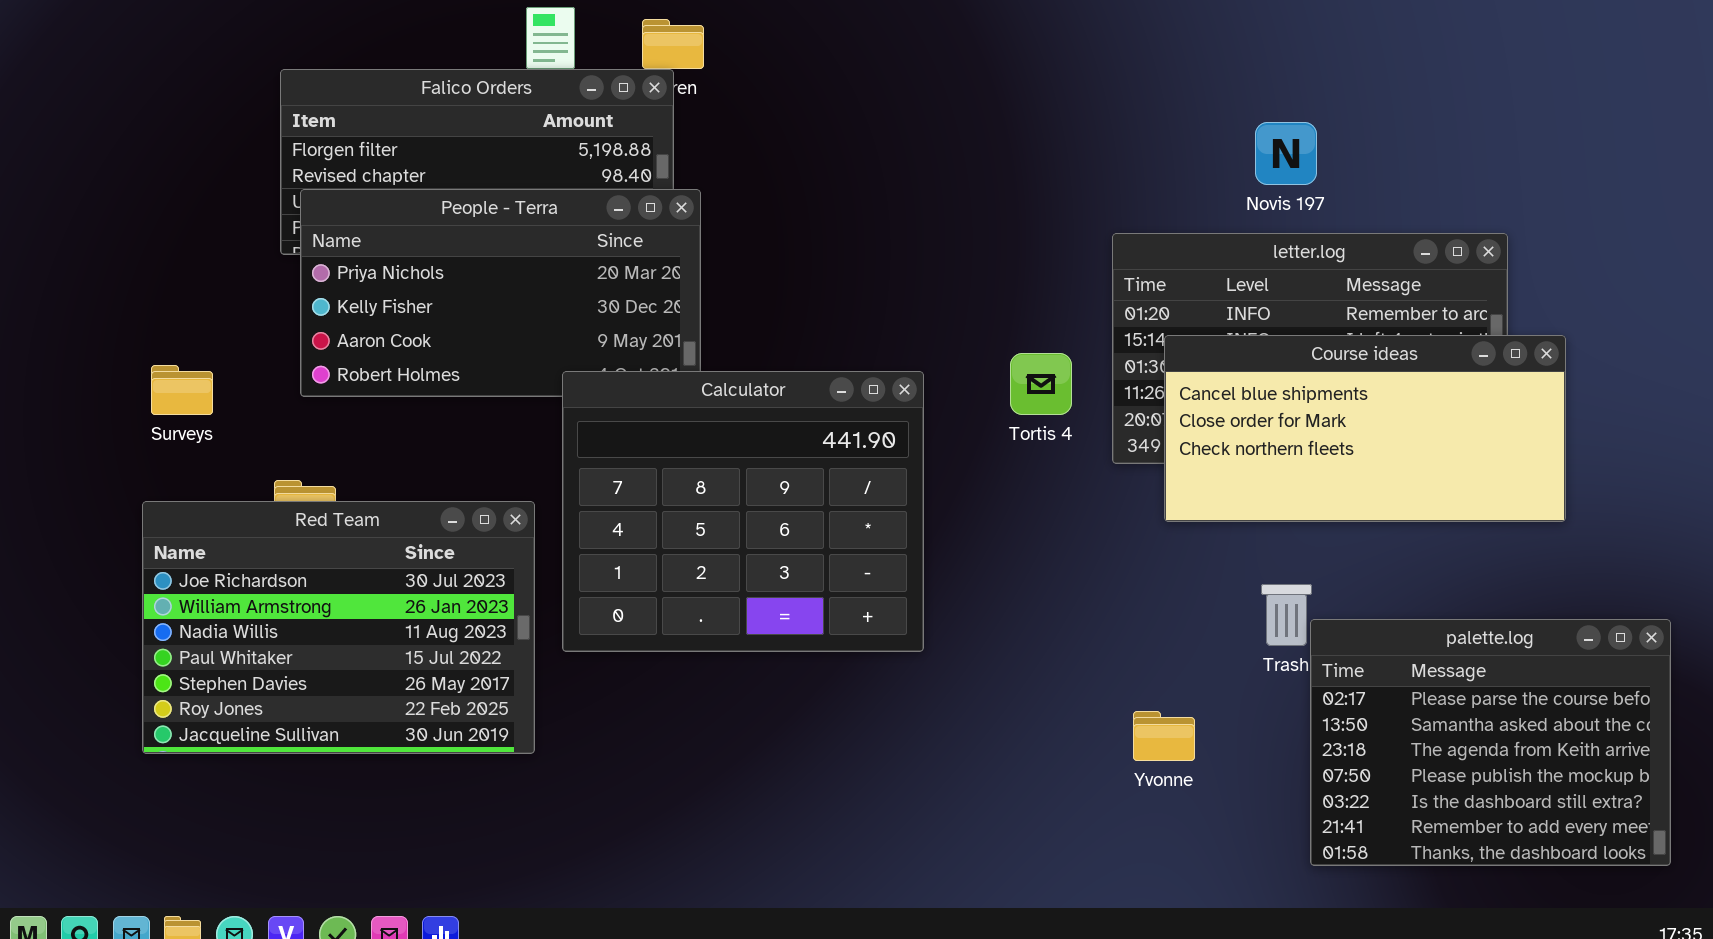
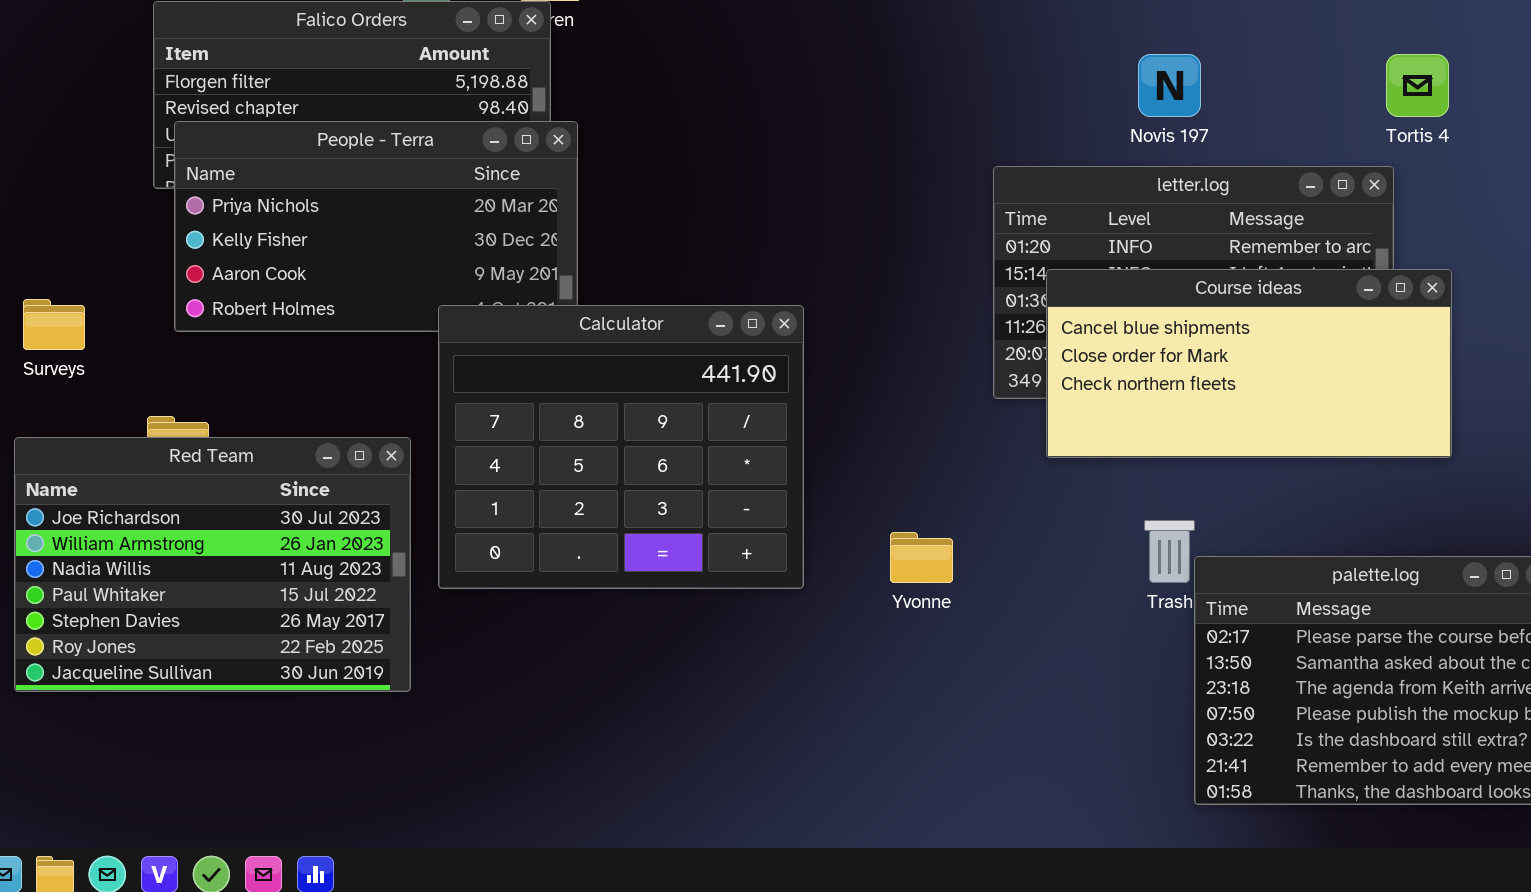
Tortis 4: [1010,353,1072,415] -> [1386,54,1449,117], moved
Yvonne: [1133,711,1195,761] -> [890,532,953,583], moved

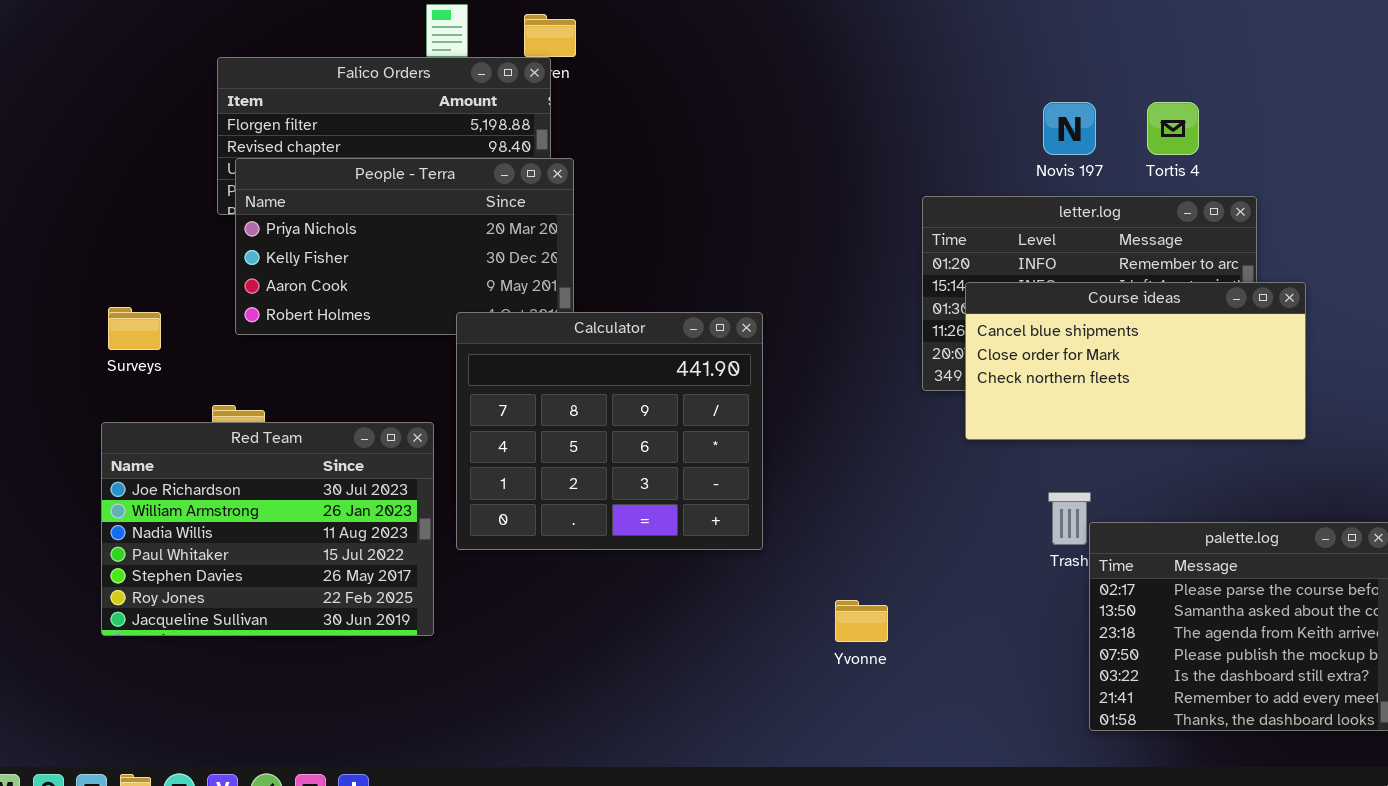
Tortis 4: [1386,54,1449,117] -> [1147,102,1199,155], moved
Yvonne: [890,532,953,583] -> [835,600,888,642], moved

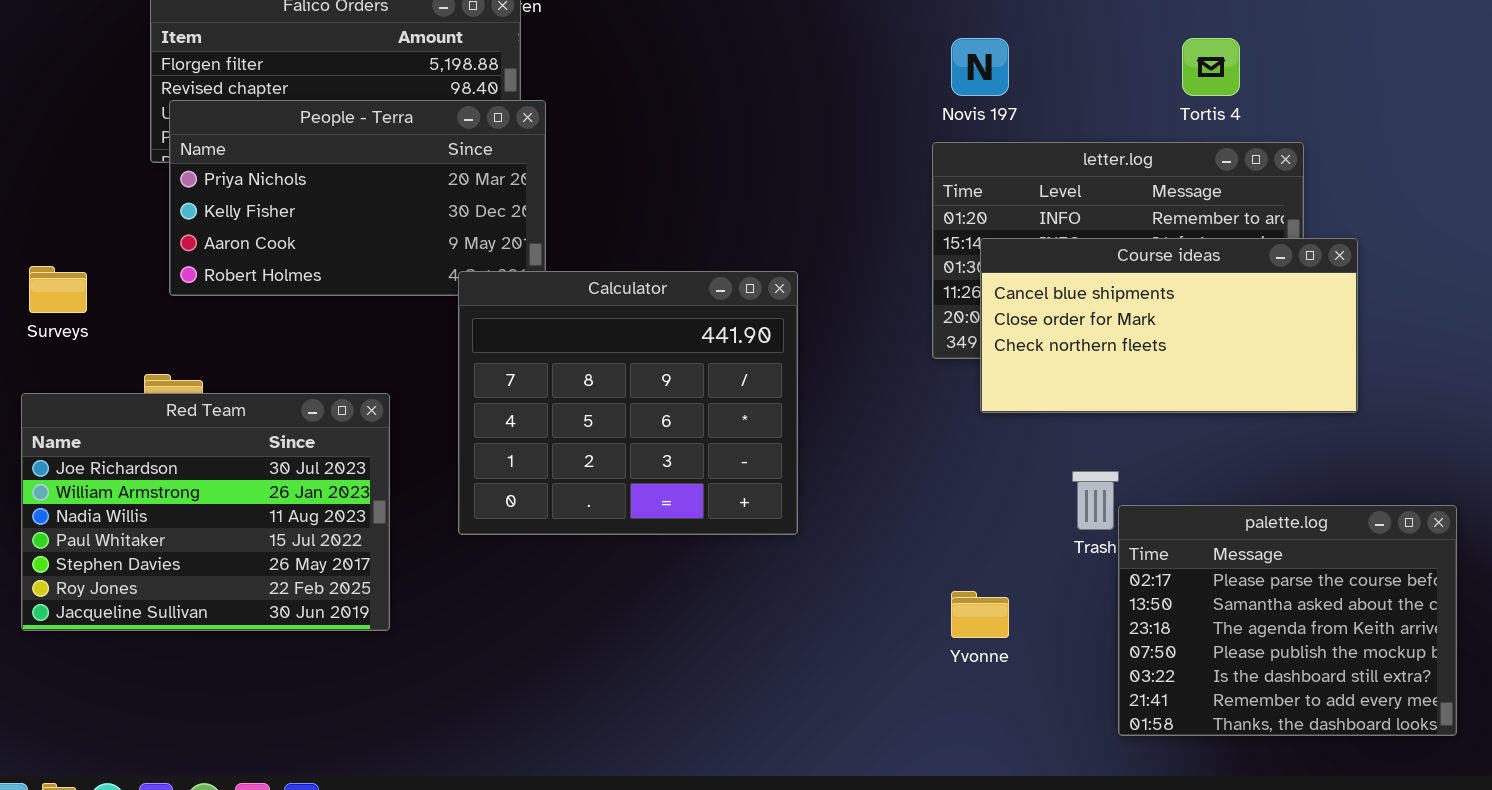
Novis 197: [1043,102,1096,155] -> [951,38,1009,96], moved
Calculator: [456,312,763,550] -> [458,271,798,535], moved
Yvonne: [835,600,888,642] -> [951,591,1009,638], moved

